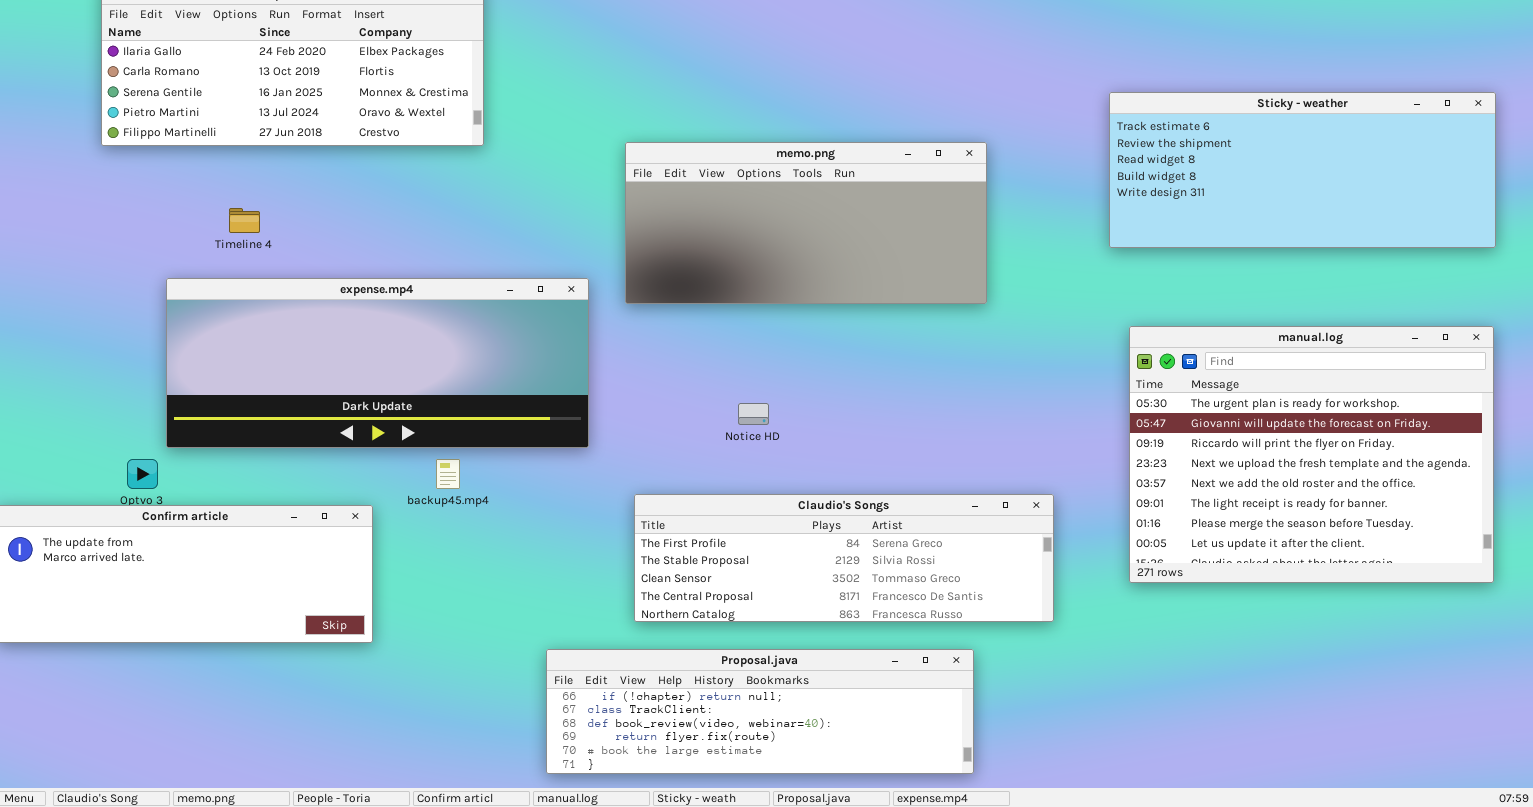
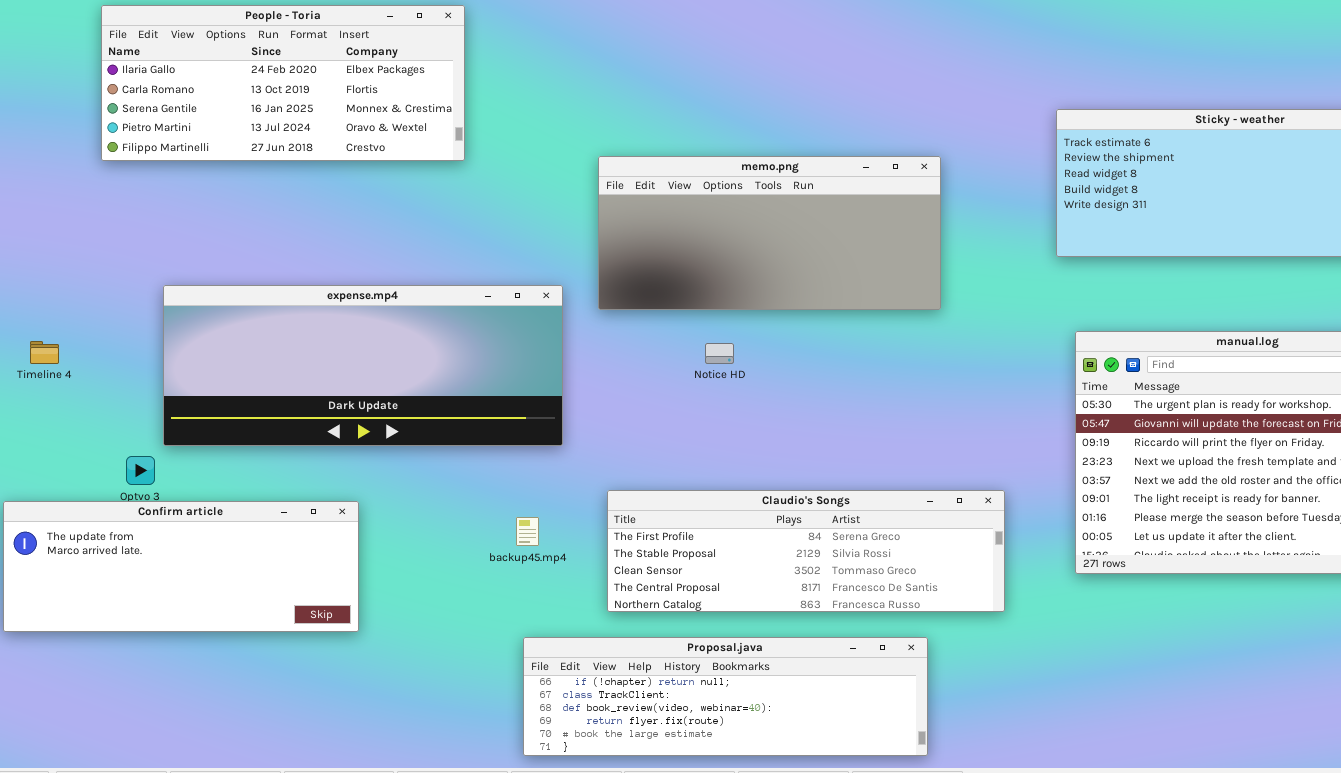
Timeline 4: [229,208,260,233] -> [30,341,59,364], moved
Notice HD: [738,403,769,425] -> [705,343,734,364], moved
backup45.mp4: [436,459,460,489] -> [516,517,539,546], moved

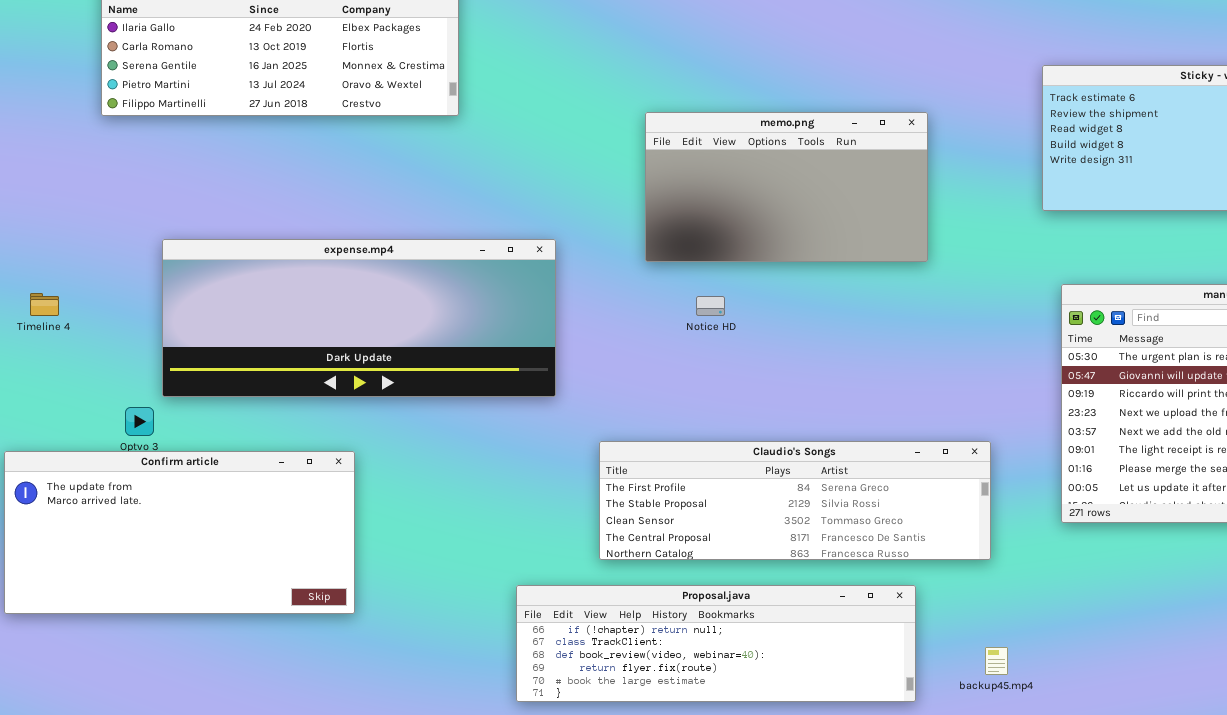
memo.png: [598,156,941,310] -> [645,112,928,262], resized
Confirm article: [3,501,359,632] -> [4,451,355,614], resized
backup45.mp4: [516,517,539,546] -> [985,647,1008,675], moved

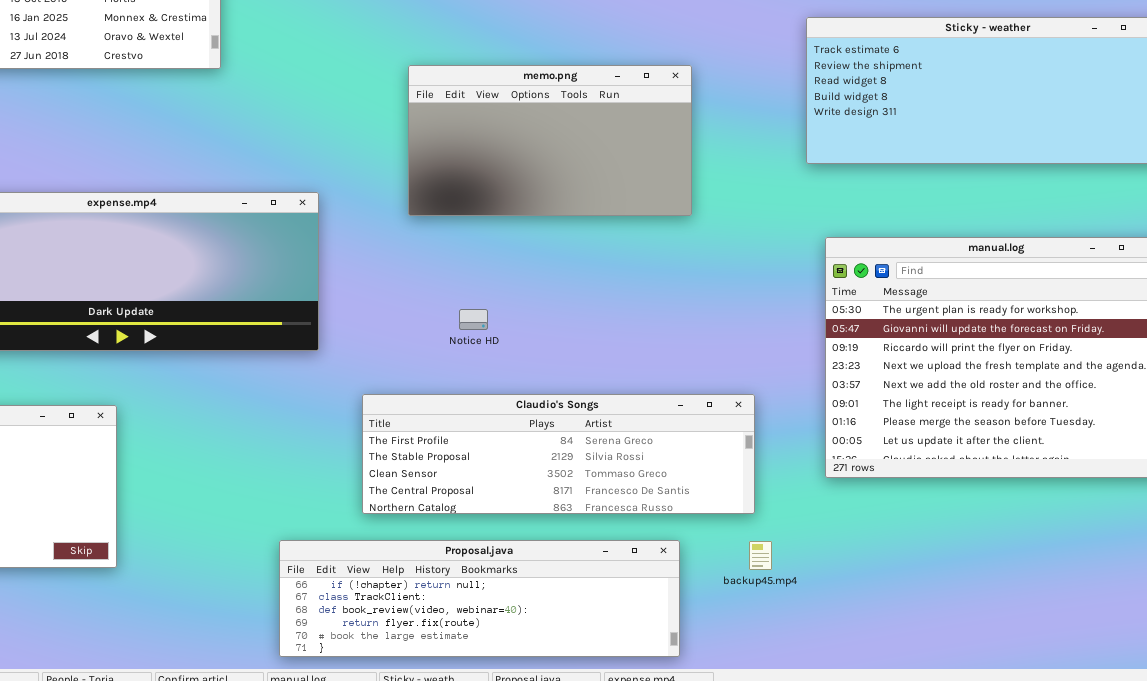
Notice HD: [696,296,725,316] -> [459,309,488,330], moved
backup45.mp4: [985,647,1008,675] -> [749,541,772,570], moved

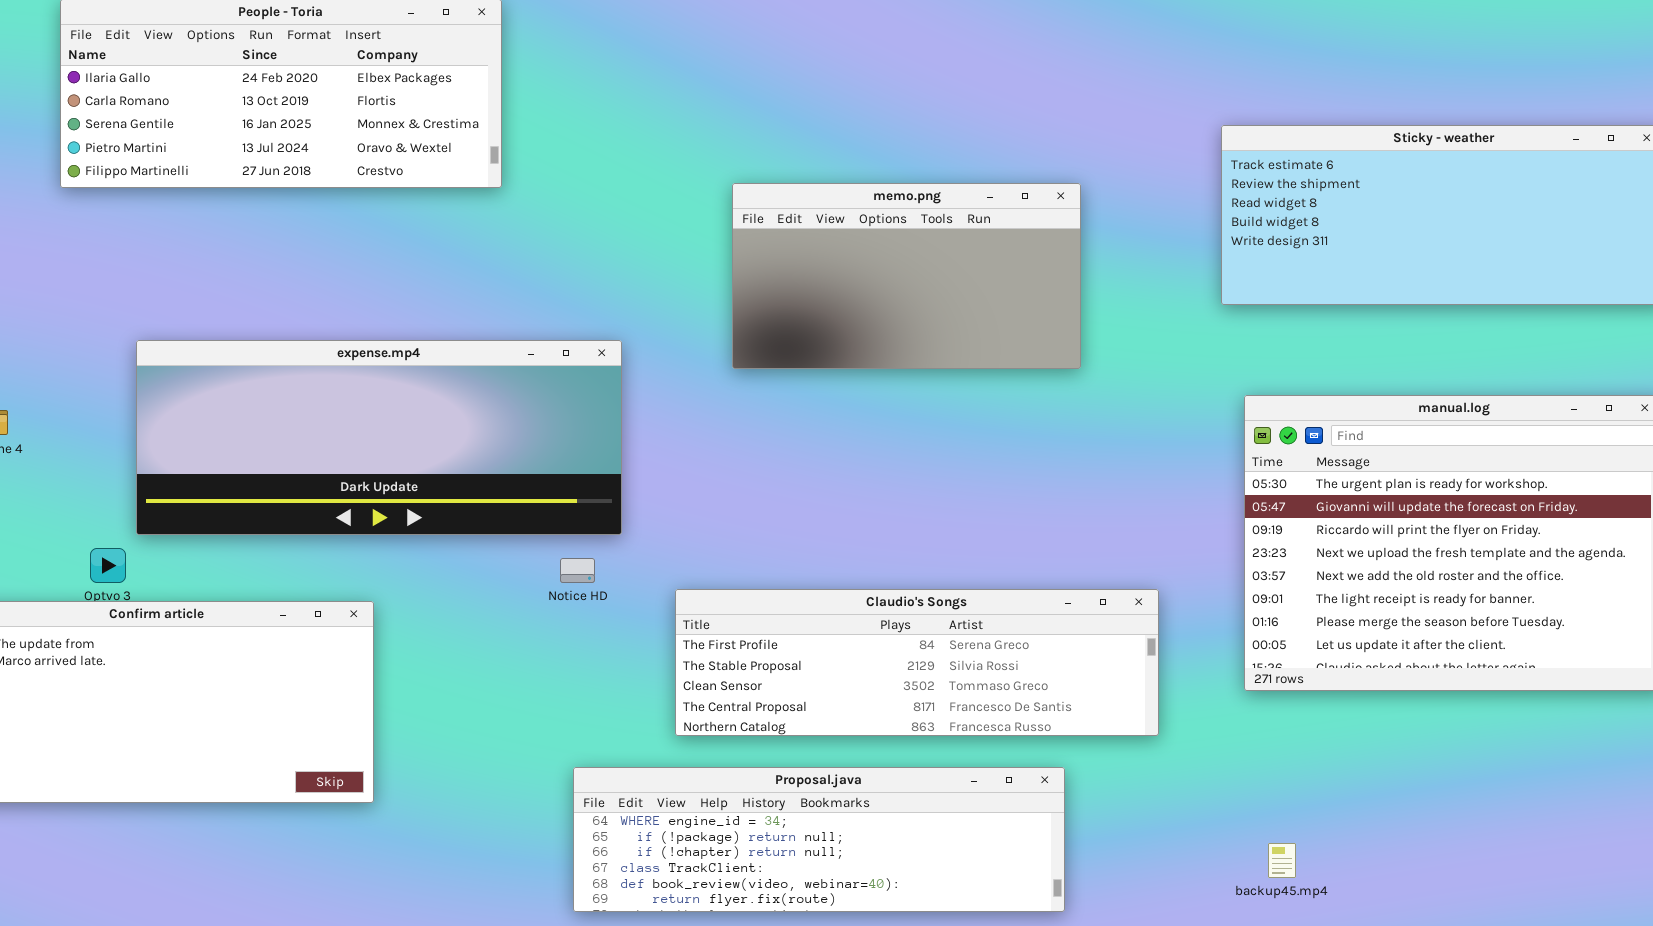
Notice HD: [459,309,488,330] -> [560,558,595,583], moved
Proposal.java: [279,540,680,657] -> [573,767,1065,912], scrolled up 2 rows
backup45.mp4: [749,541,772,570] -> [1268,843,1296,878], moved

